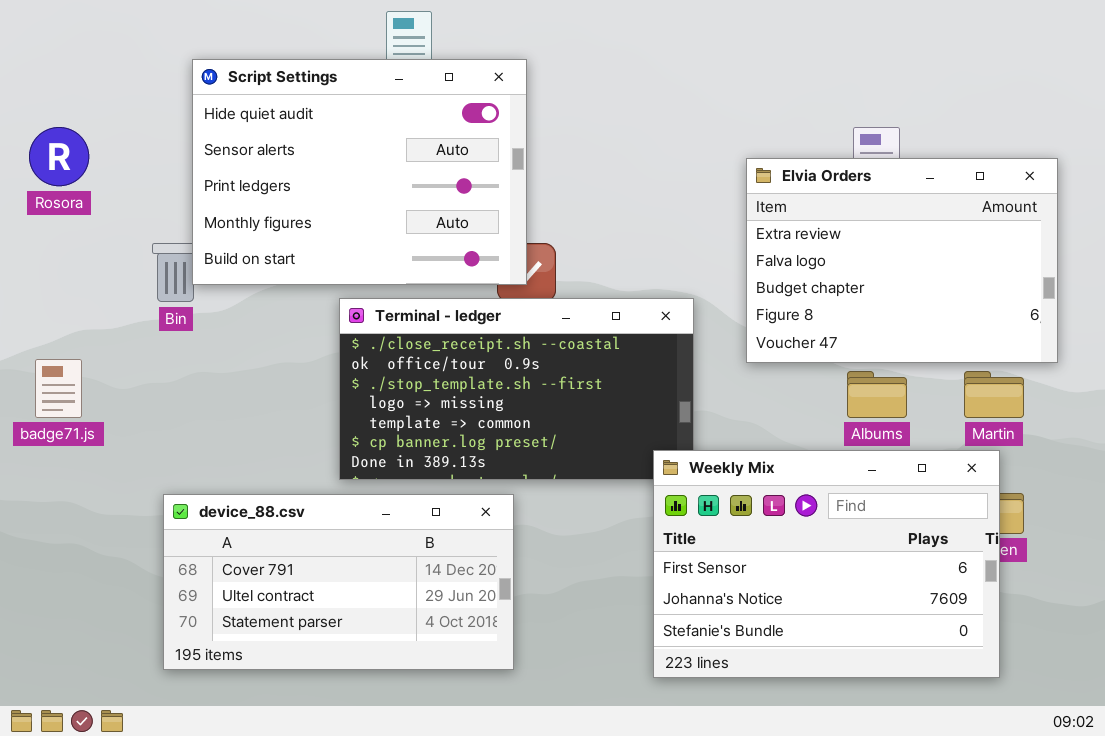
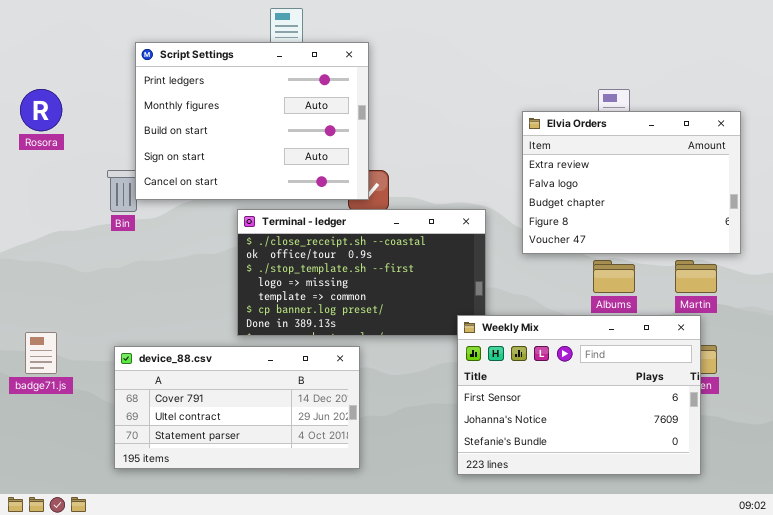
Script Settings: [192,59,527,285] -> [135,42,369,200], scrolled down 2 rows
badge71.js: [35,359,82,418] -> [25,332,57,374], moved

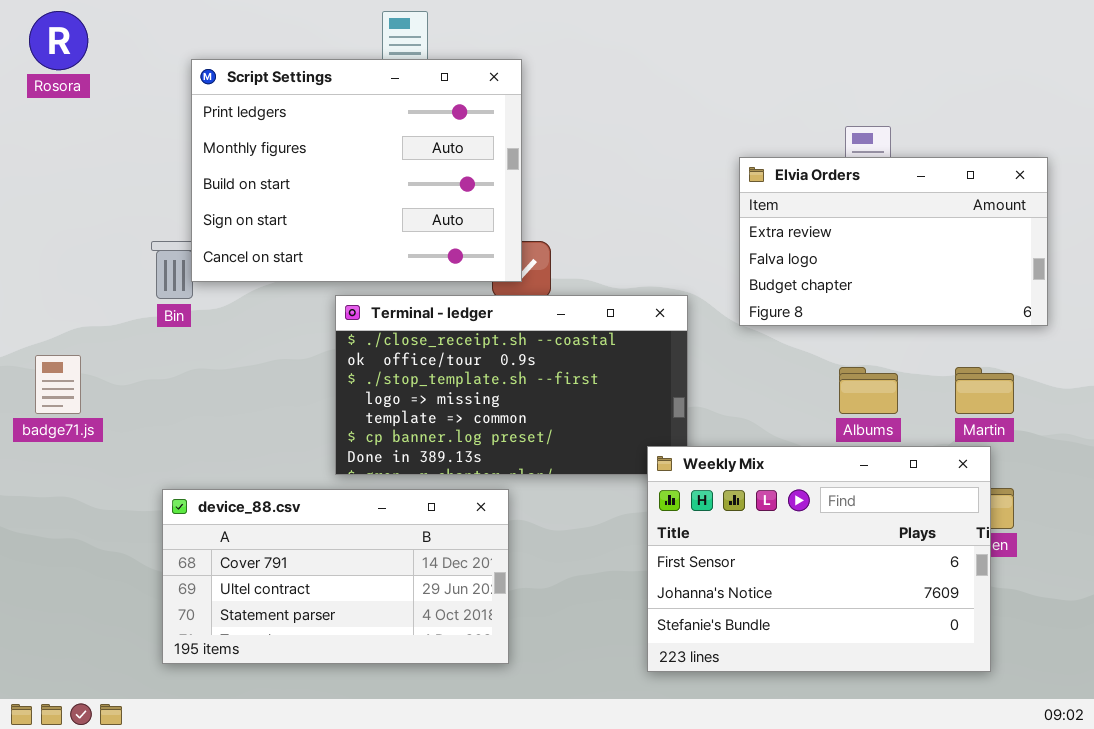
Rosora: [20,89,62,131] -> [29,11,88,70], moved
Elvia Orders: [522,111,741,254] -> [739,157,1048,326], resized
badge71.js: [25,332,57,374] -> [35,355,81,414], moved

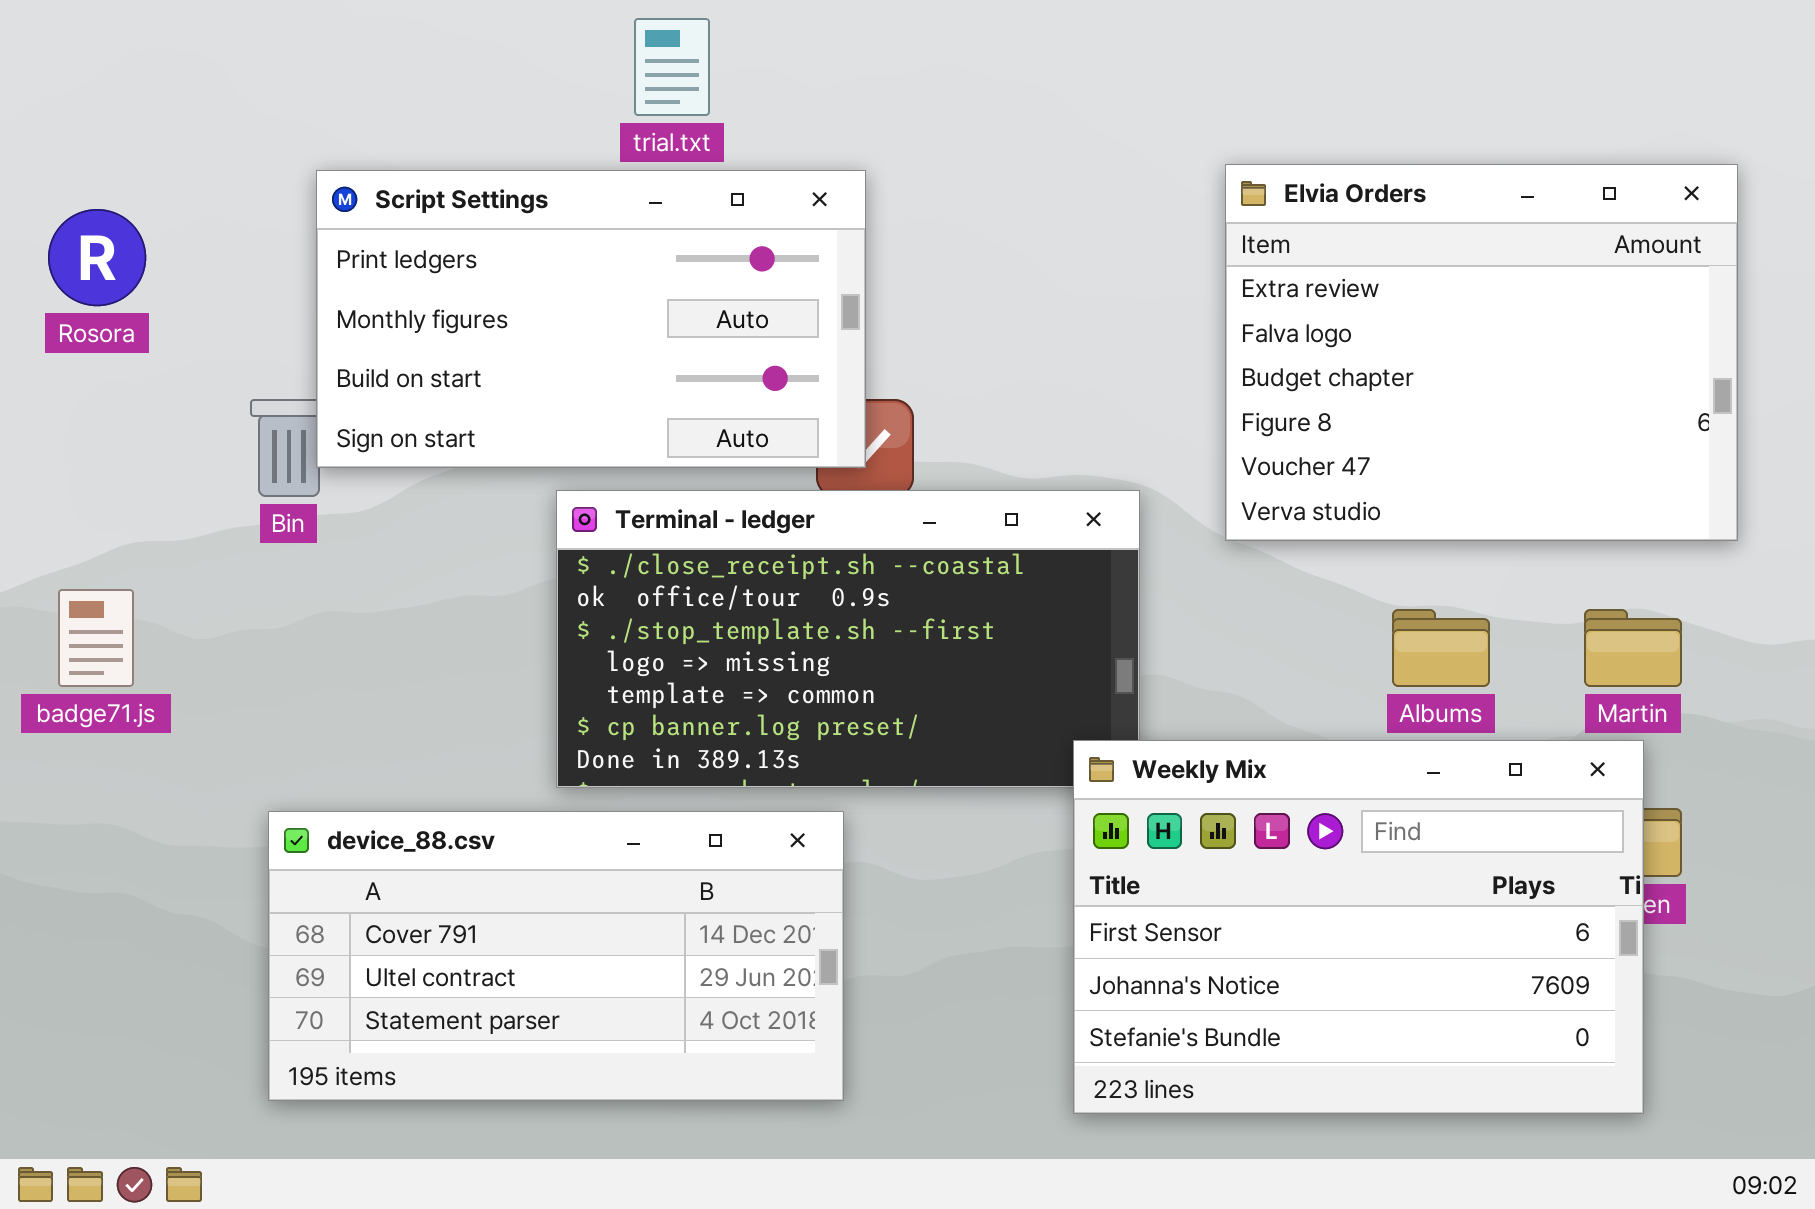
Rosora: [29,11,88,70] -> [48,209,146,306], moved
Script Settings: [191,59,522,282] -> [316,170,866,468], resized
Elvia Orders: [739,157,1048,326] -> [1225,164,1738,541], resized

